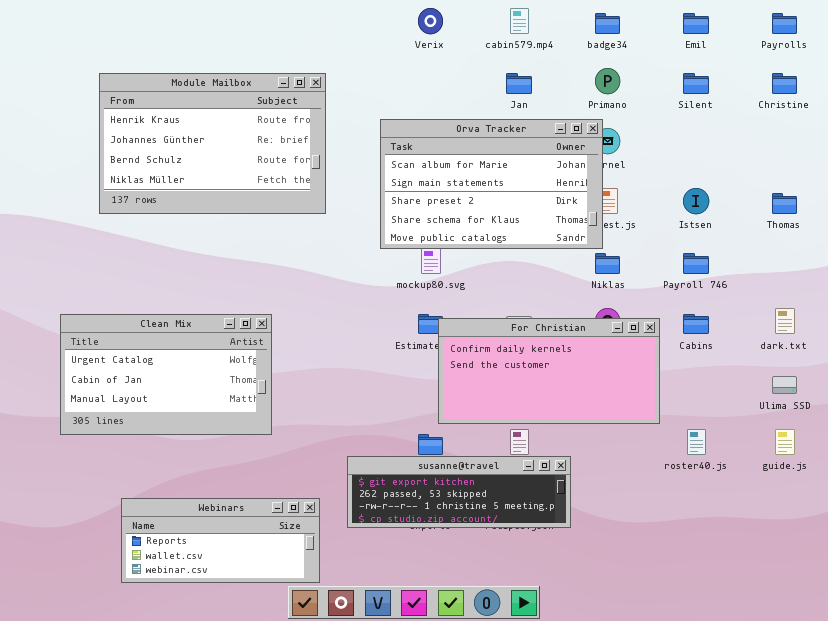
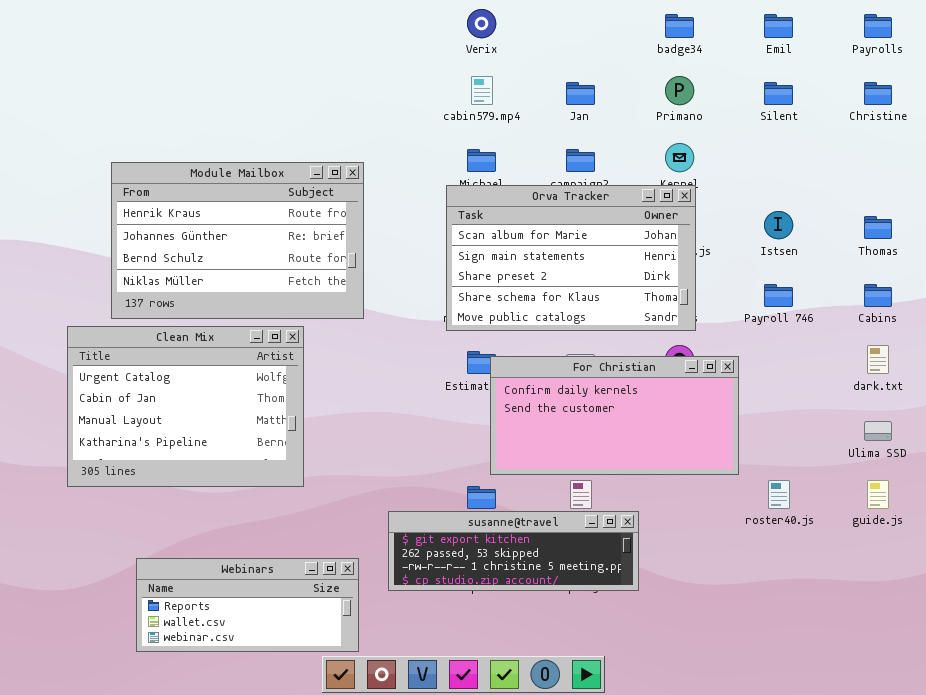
cabin579.mp4: [510,8,529,34] -> [471,76,493,105], moved
Module Mailbox: [99,73,326,214] -> [111,162,364,319], moved
Orva Tracker: [380,119,603,249] -> [446,185,696,331], moved
Clean Mix: [60,314,272,435] -> [67,326,304,487], resized
Cabins: [683,314,709,334] -> [864,284,892,307], moved

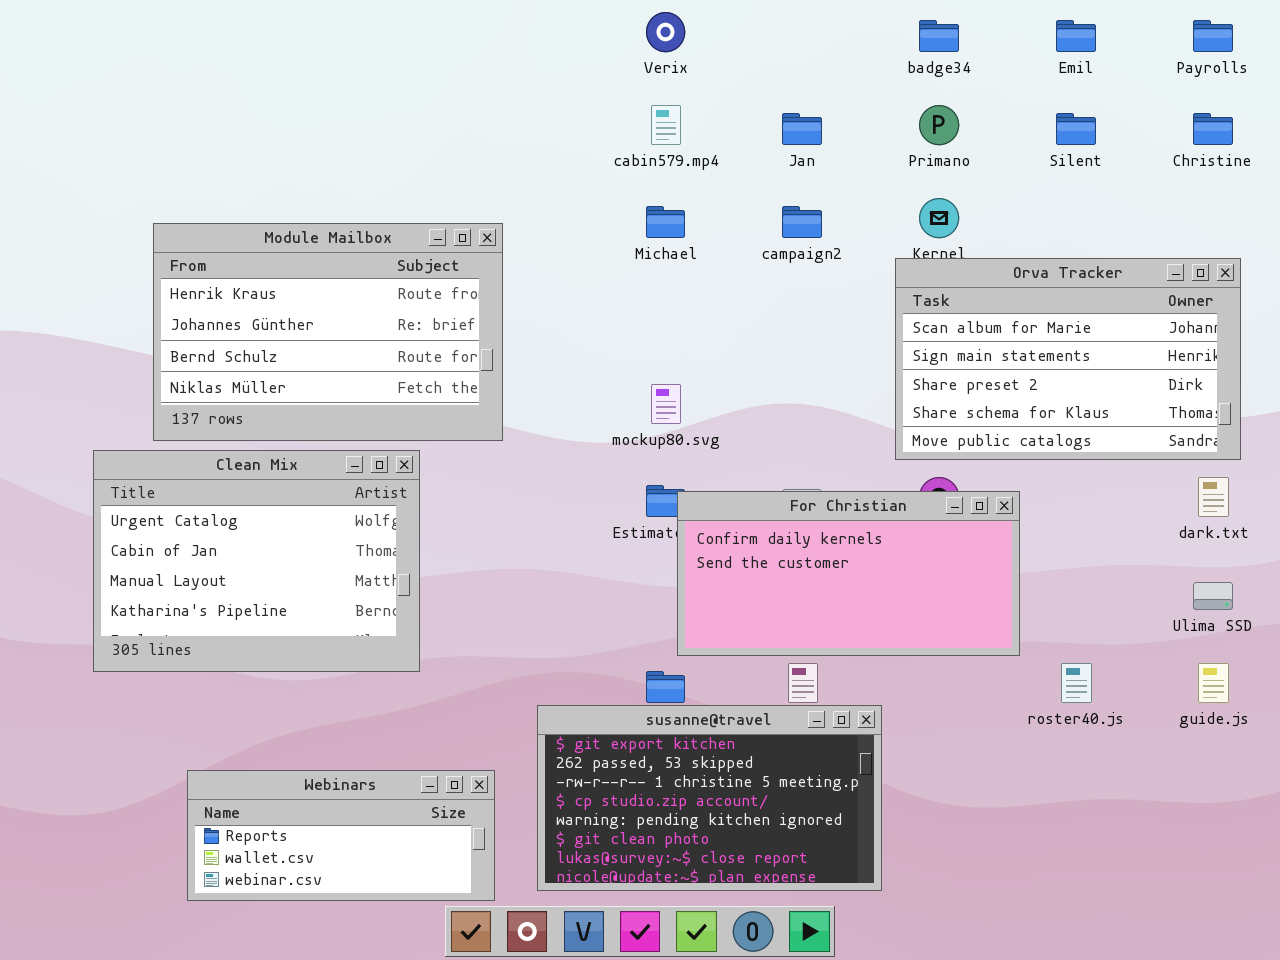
Orva Tracker: [446,185,696,331] -> [895,258,1241,460], moved
susanne@travel: [388,511,639,591] -> [537,705,882,891], resized

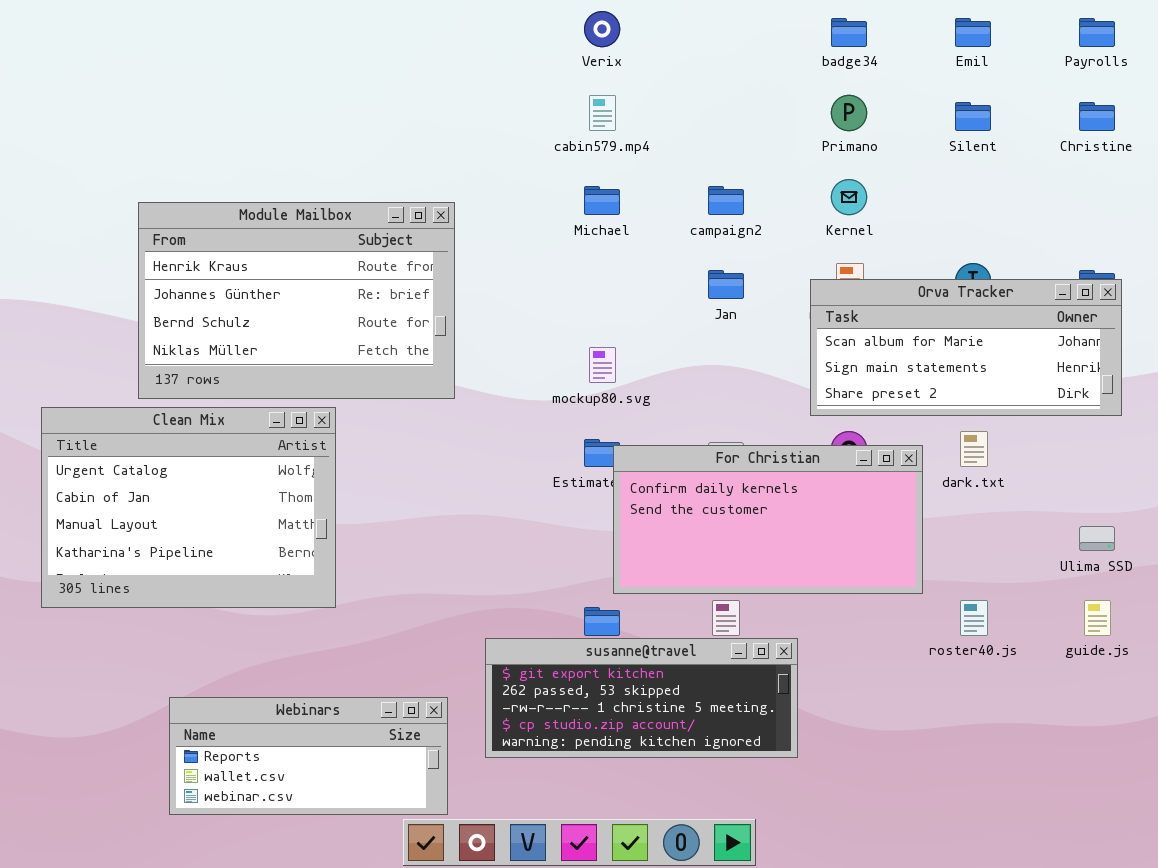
Jan: [782,113,822,145] -> [708,270,744,299], moved
Orva Tracker: [895,258,1241,460] -> [810,279,1122,416], resized
Clean Mix: [93,450,420,672] -> [41,407,336,608], moved
dark.txt: [1198,477,1229,517] -> [960,431,988,467], moved
susanne@travel: [537,705,882,891] -> [485,638,798,758], resized

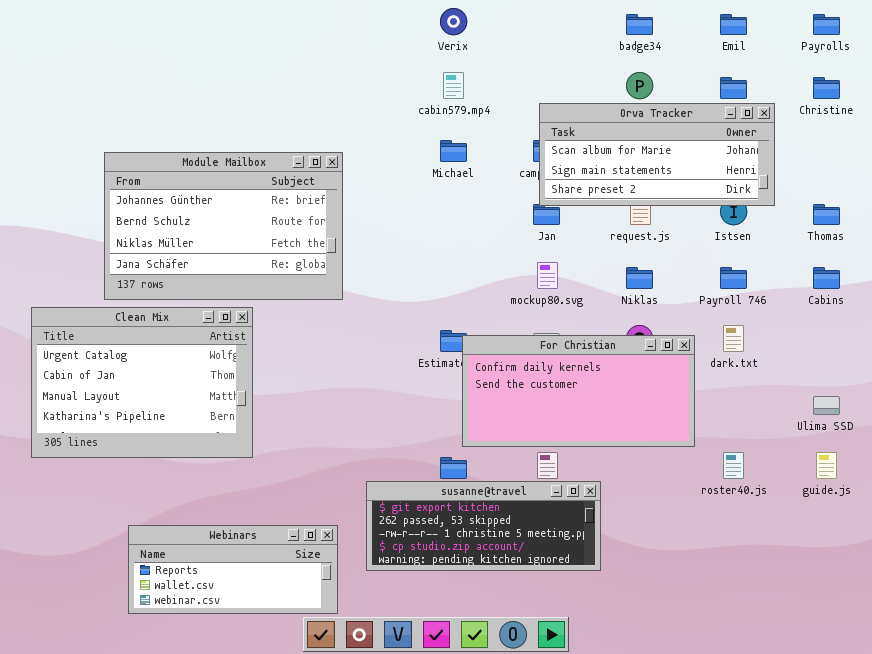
Module Mailbox: [138,202,455,399] -> [104,152,343,300], scrolled down 1 row
Orva Tracker: [810,279,1122,416] -> [539,103,775,206], moved
mockup80.svg: [589,347,616,383] -> [537,262,558,289], moved

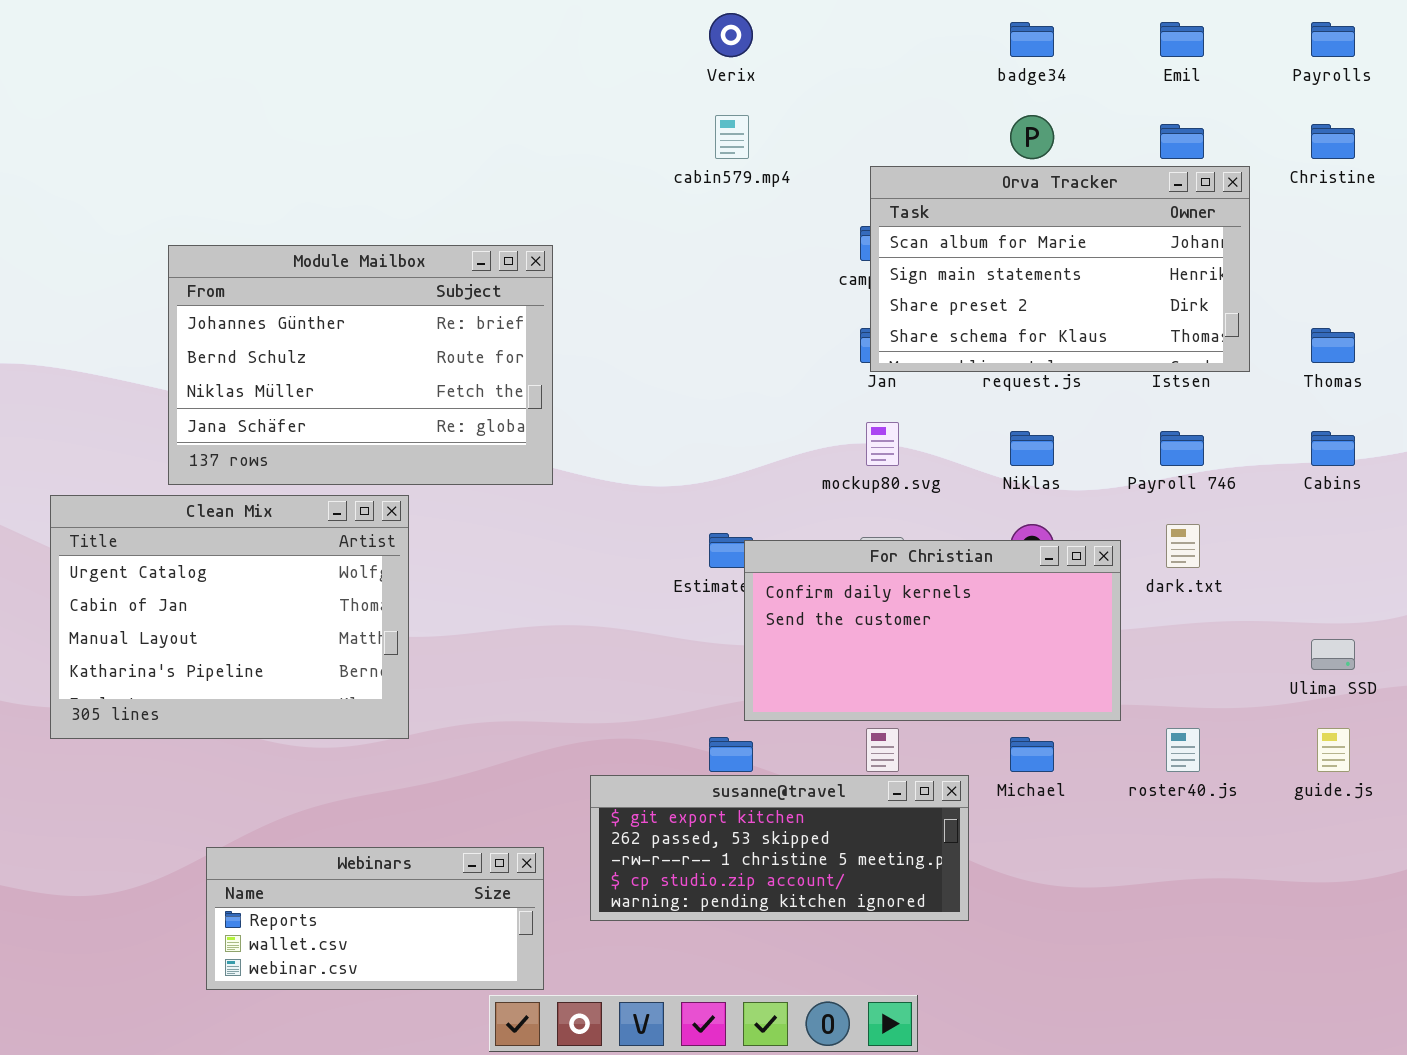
Orva Tracker: [539,103,775,206] -> [870,166,1250,372], resized
Michael: [440,140,467,162] -> [1010,737,1054,772], moved

